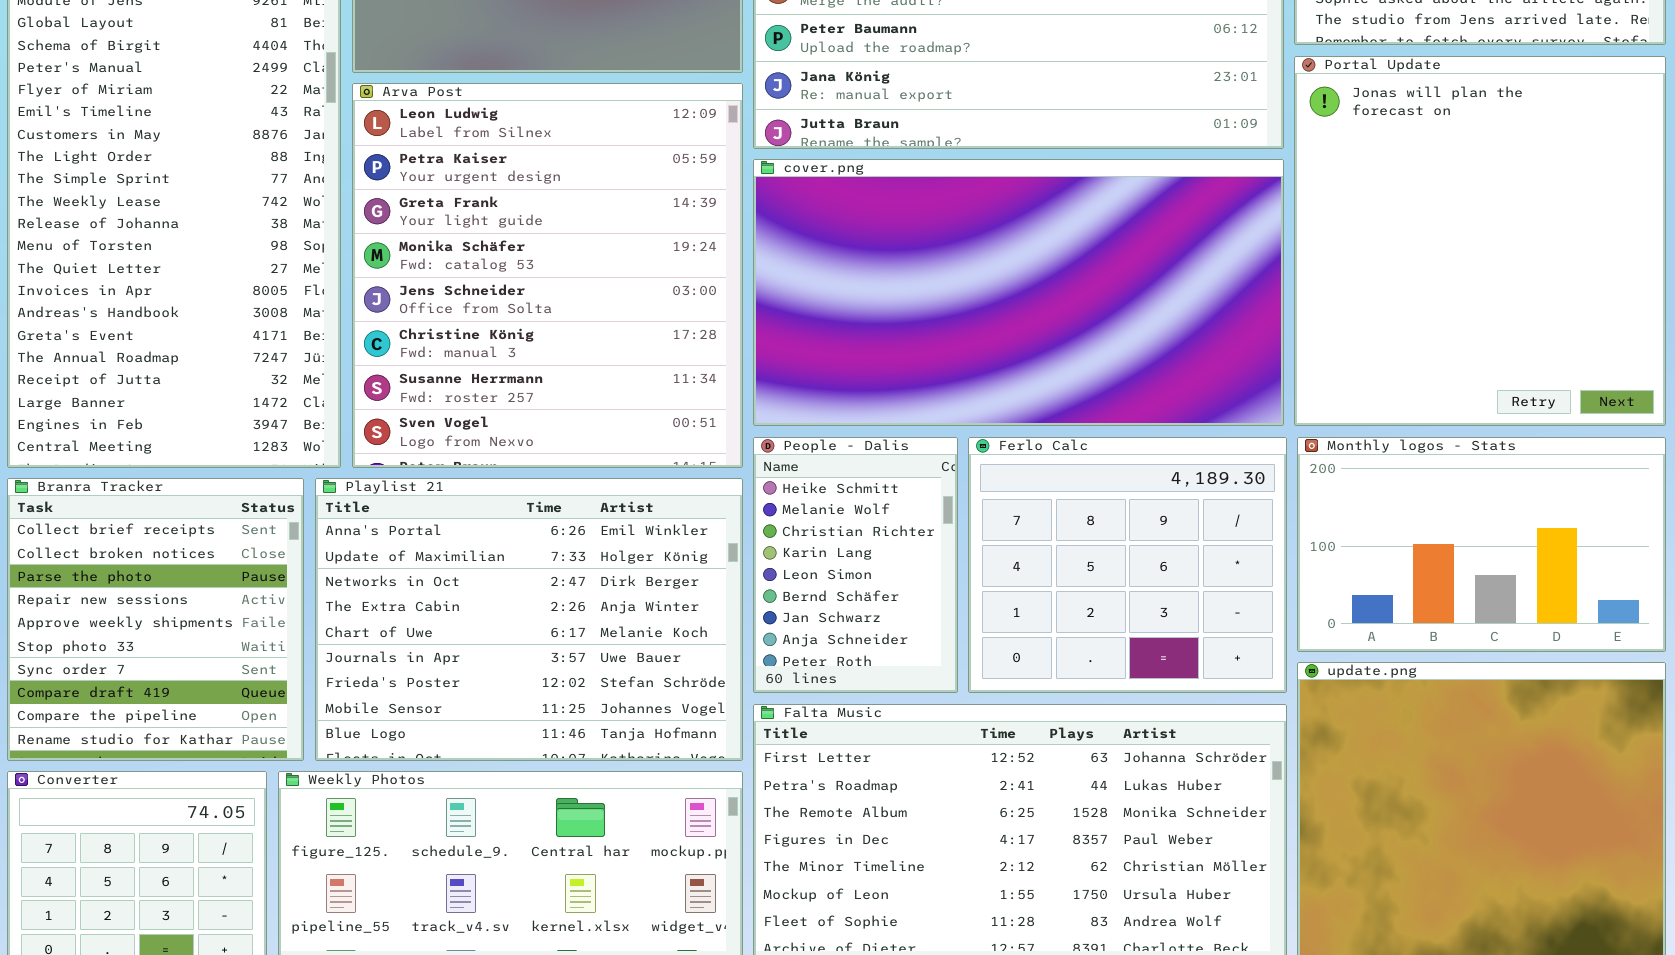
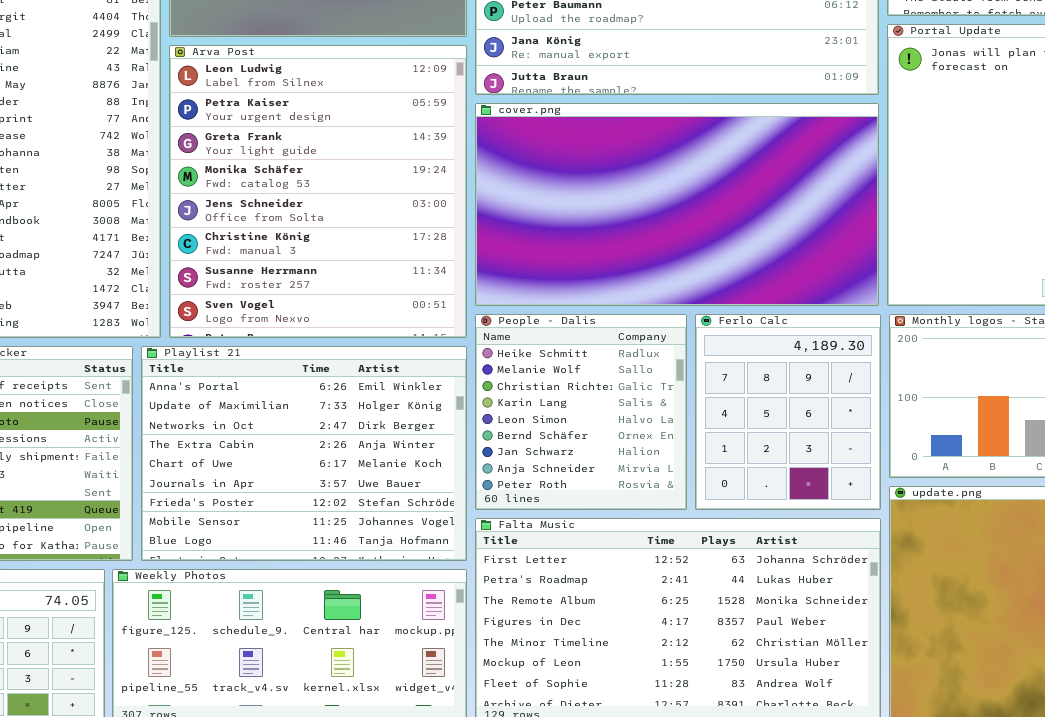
People - Dalis: [753,437,958,693] -> [475,314,687,510], resized
Ferlo Calc: [968,437,1287,693] -> [695,314,881,510], resized

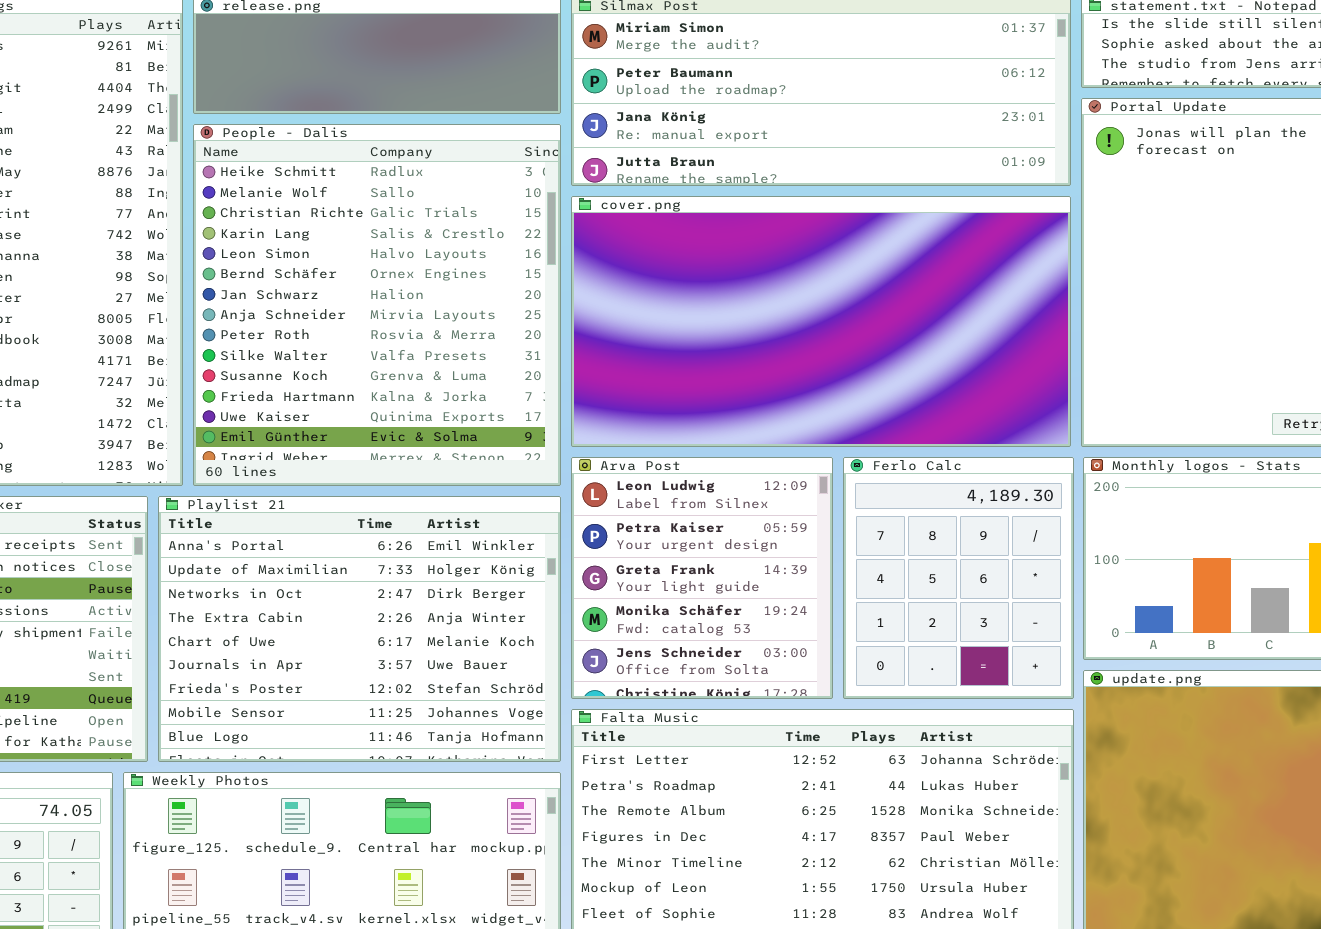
Arva Post: [169,45,467,338] -> [571,457,833,699], moved, resized
People - Dalis: [475,314,687,510] -> [193,124,561,486], moved, resized

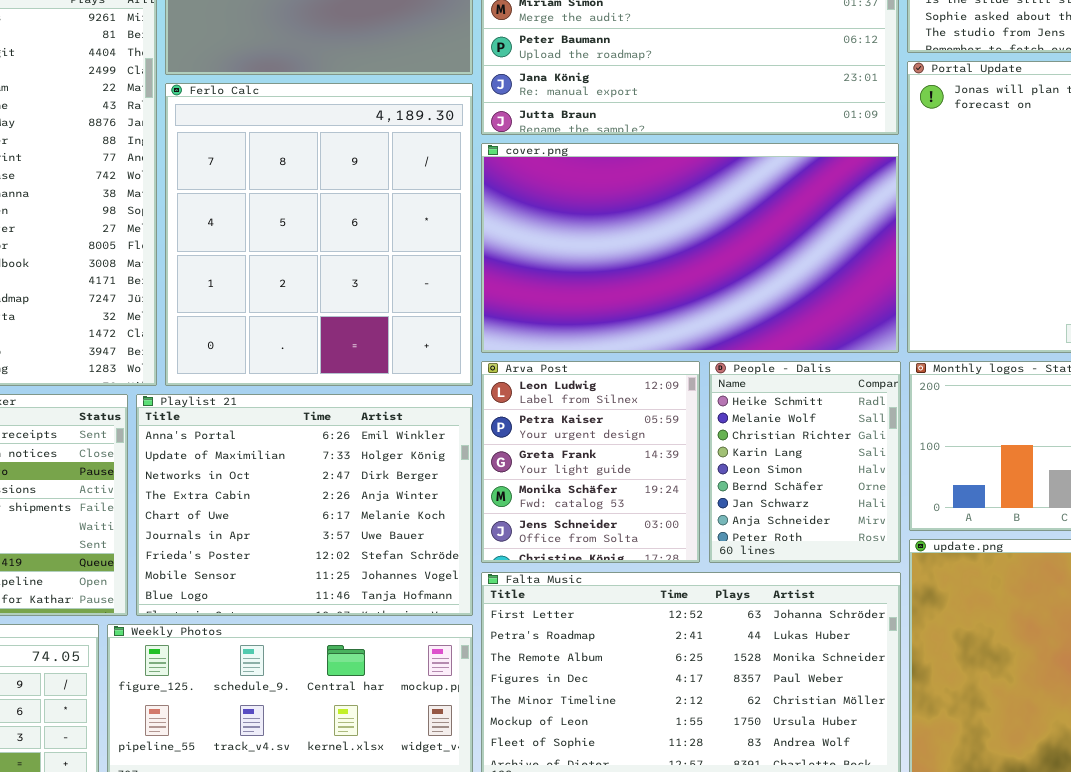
People - Dalis: [193,124,561,486] -> [709,361,901,563], moved, resized
Ferlo Calc: [843,457,1074,699] -> [165,83,473,386], moved, resized

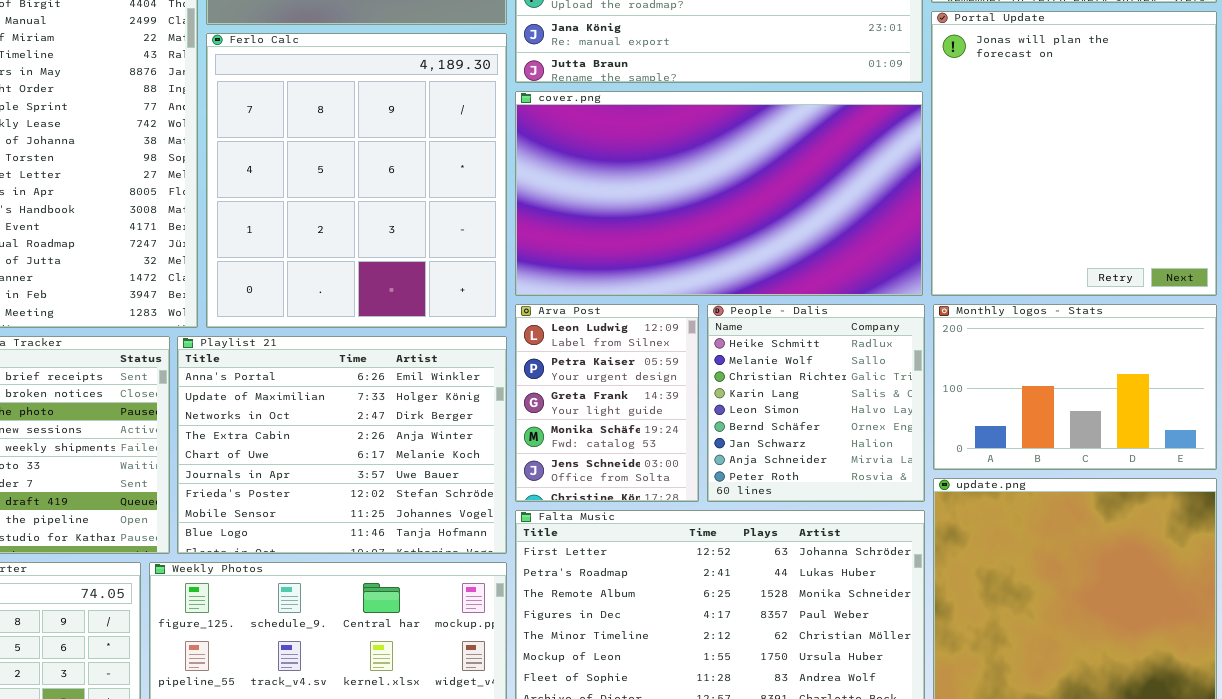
Arva Post: [481,361,700,563] -> [515,304,699,502], resized
People - Dalis: [709,361,901,563] -> [707,304,925,502], resized

